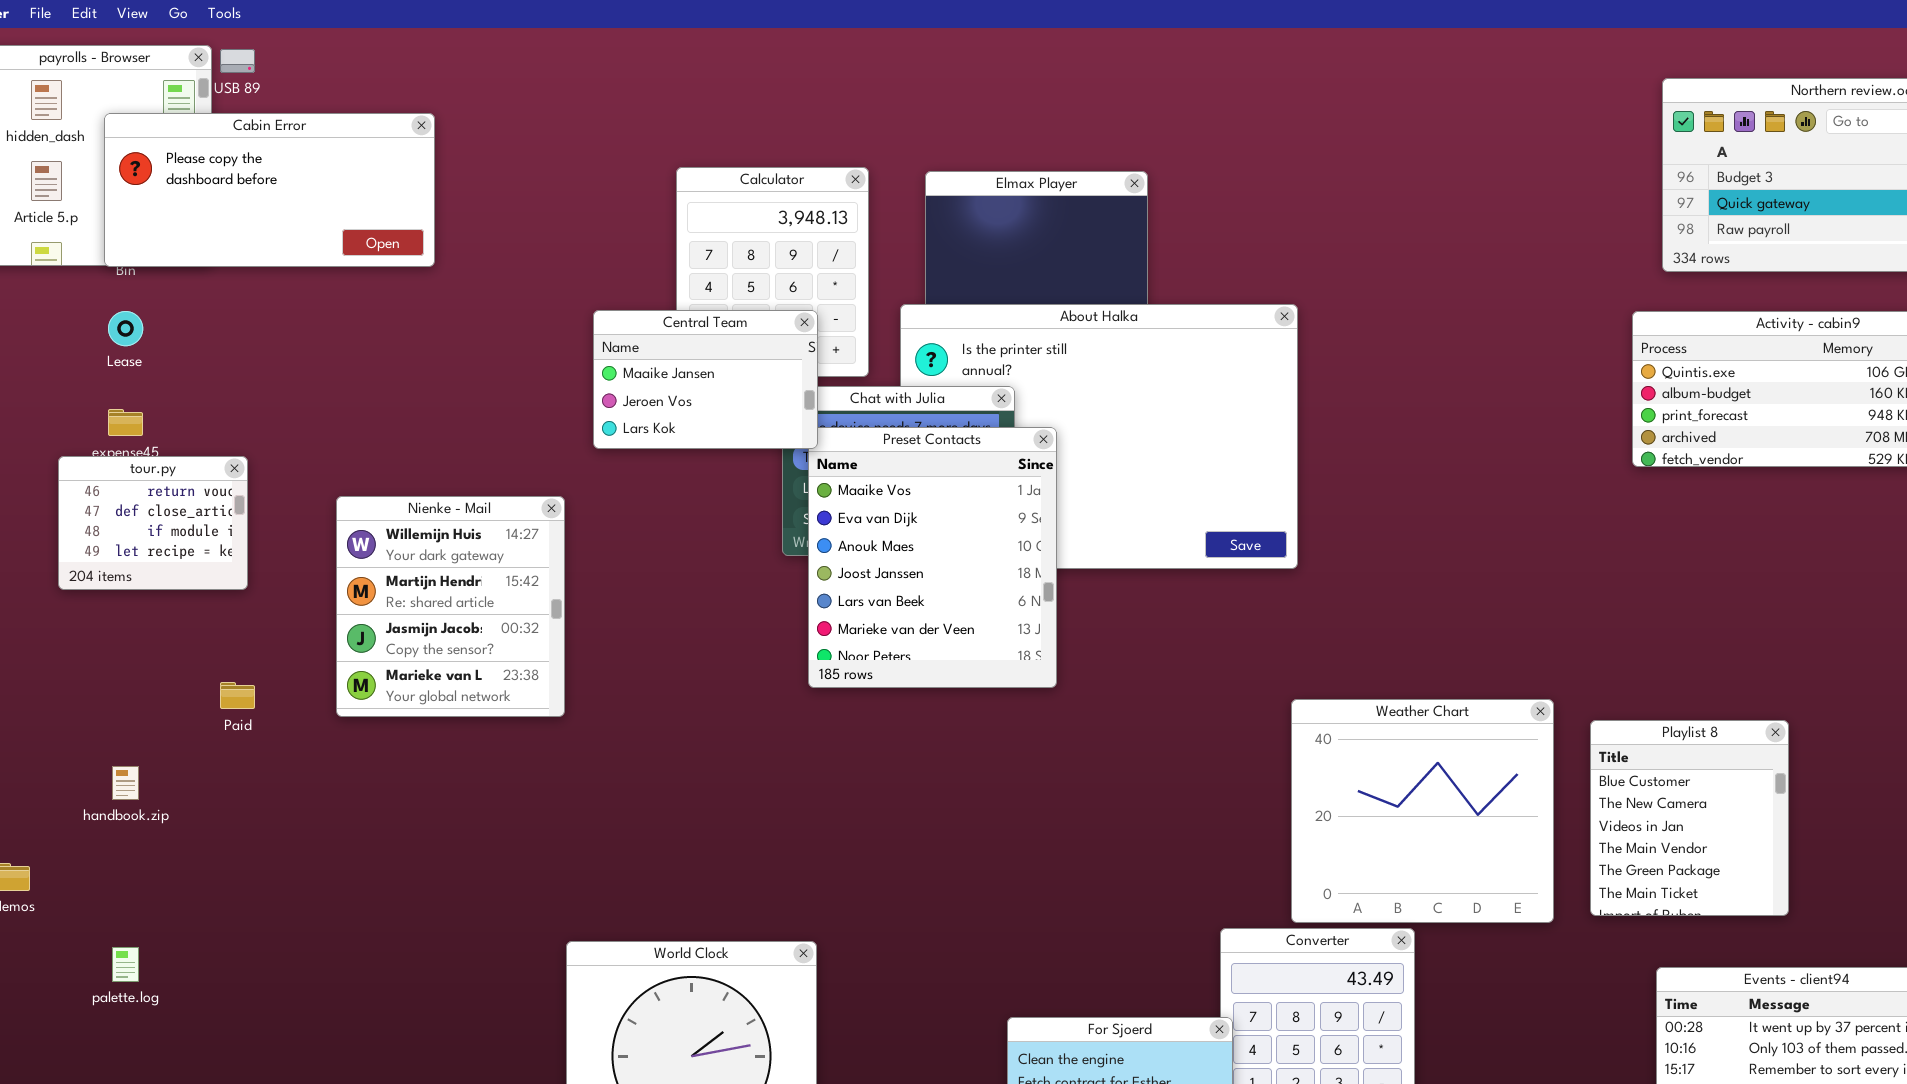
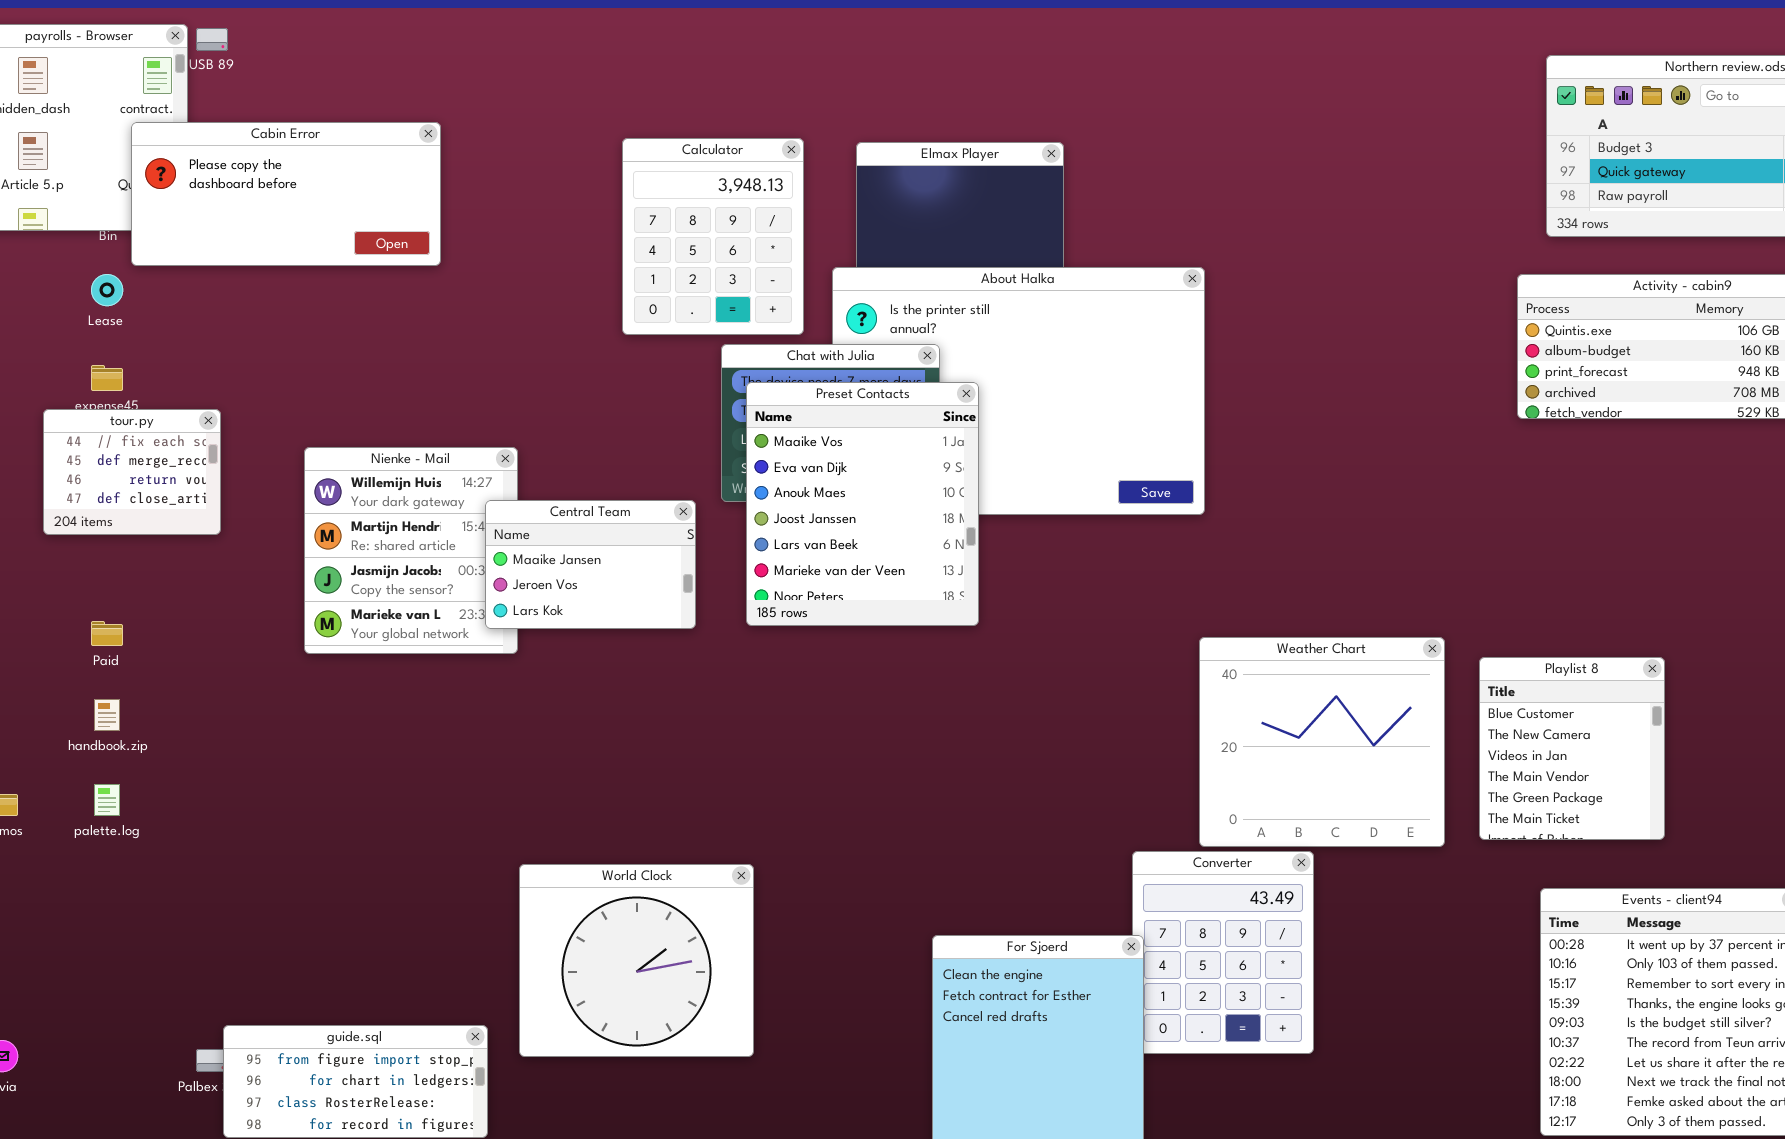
Cabin Error: [104,113,435,267] -> [131,122,441,266], moved
Central Team: [593,310,818,449] -> [485,500,696,629], moved
tour.py: [58,456,248,590] -> [43,409,221,535], scrolled up 2 rows
Paid: [220,682,255,709] -> [91,621,123,646], moved
palette.log: [112,947,139,982] -> [94,784,120,816], moved

